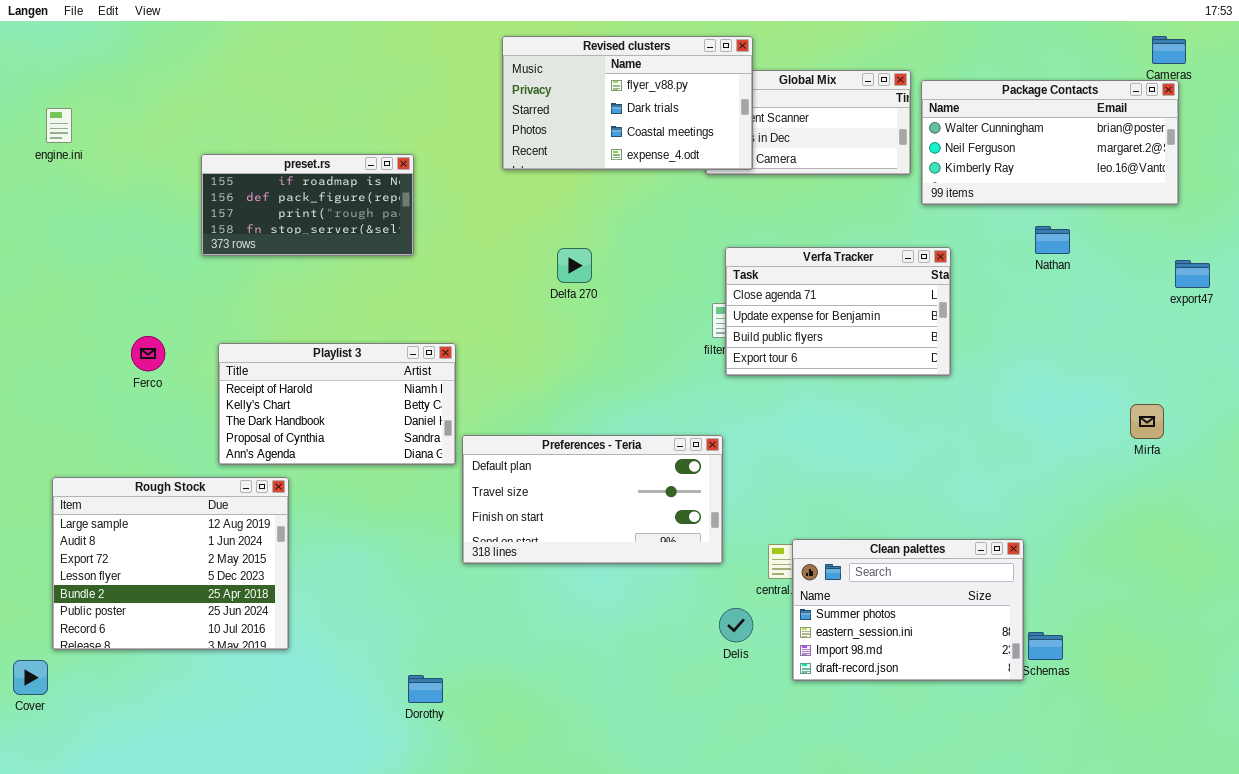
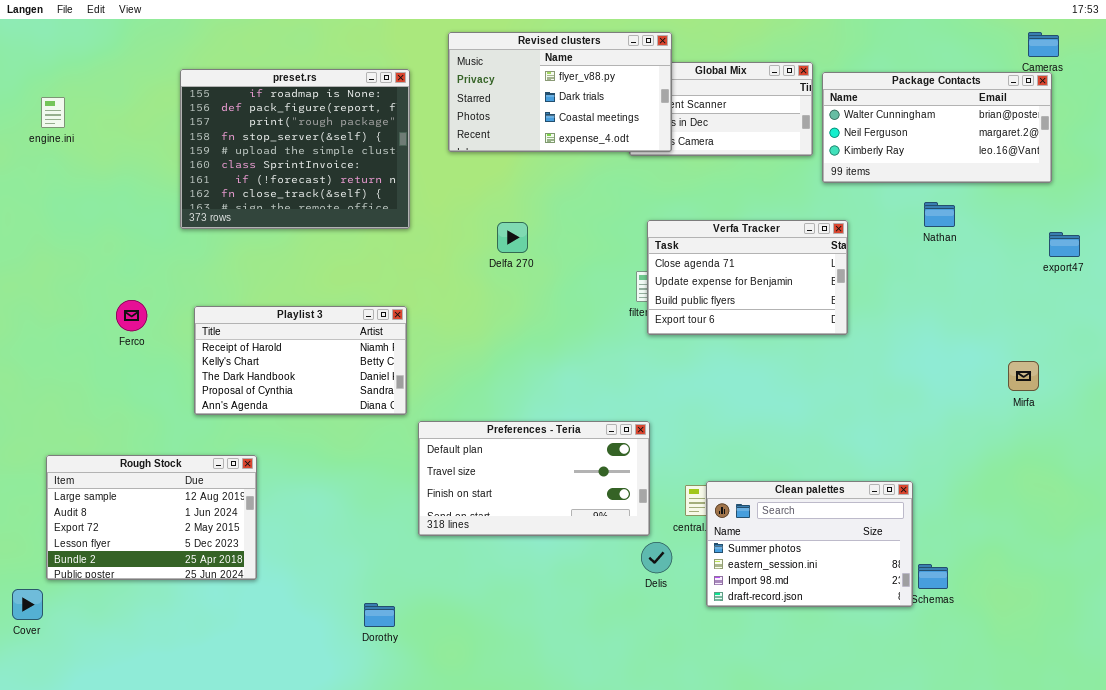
preset.rs: [201,154,414,256] -> [180,69,410,229], resized
Preferences - Teria: [462,435,723,564] -> [418,421,650,536], moved
Rough Stock: [52,477,289,650] -> [46,455,257,580], resized

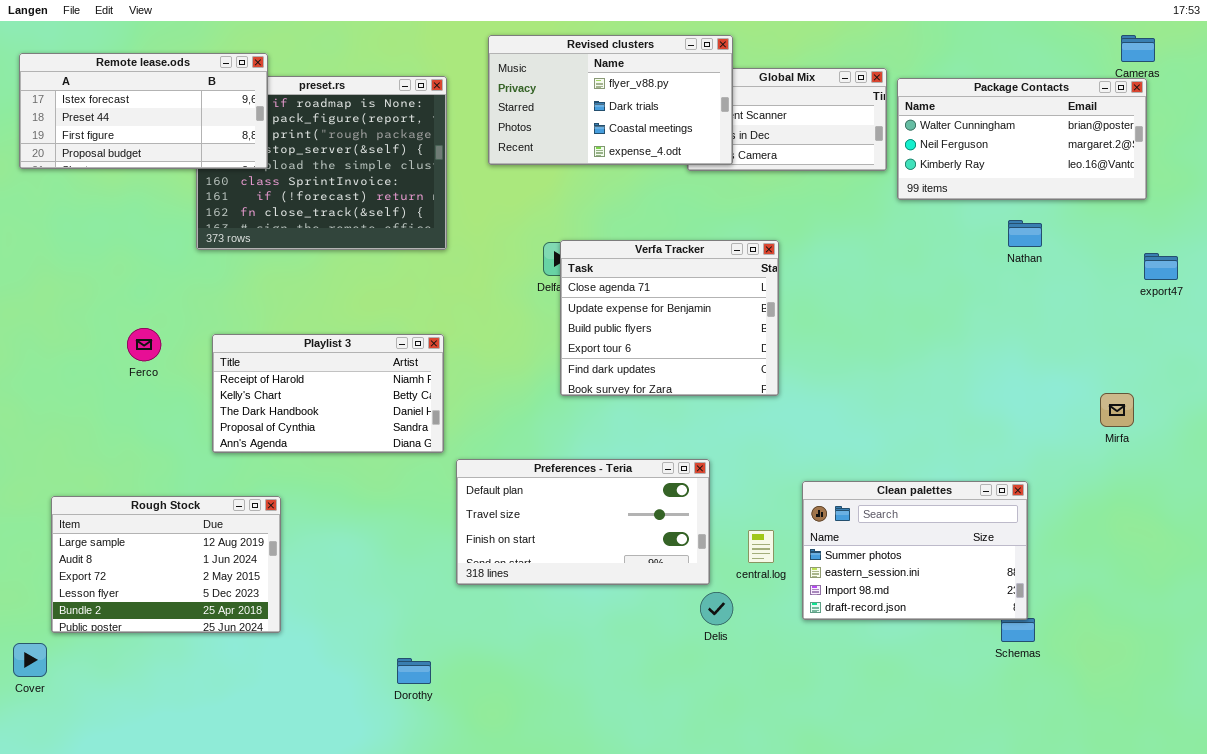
Remote lease.ods: none -> [19,53,268,169], opened
Verfa Tracker: [647,220,848,335] -> [560,240,779,396], moved, resized
Clean palettes: [706,481,913,607] -> [802,481,1028,620], moved

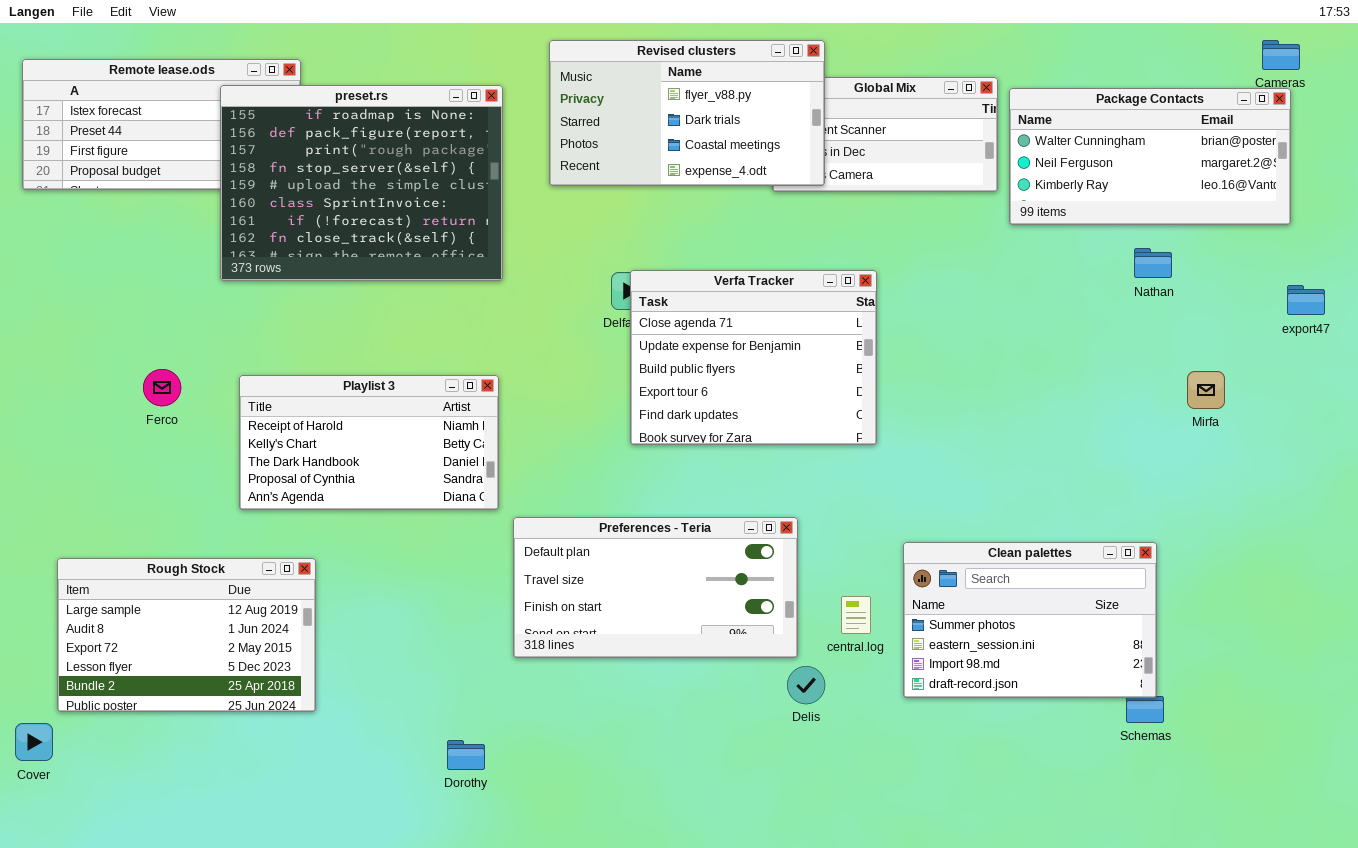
preset.rs: [196,76,447,250] -> [220,85,503,281], raised
Mirfa: [1100,393,1134,427] -> [1187,371,1225,409], moved

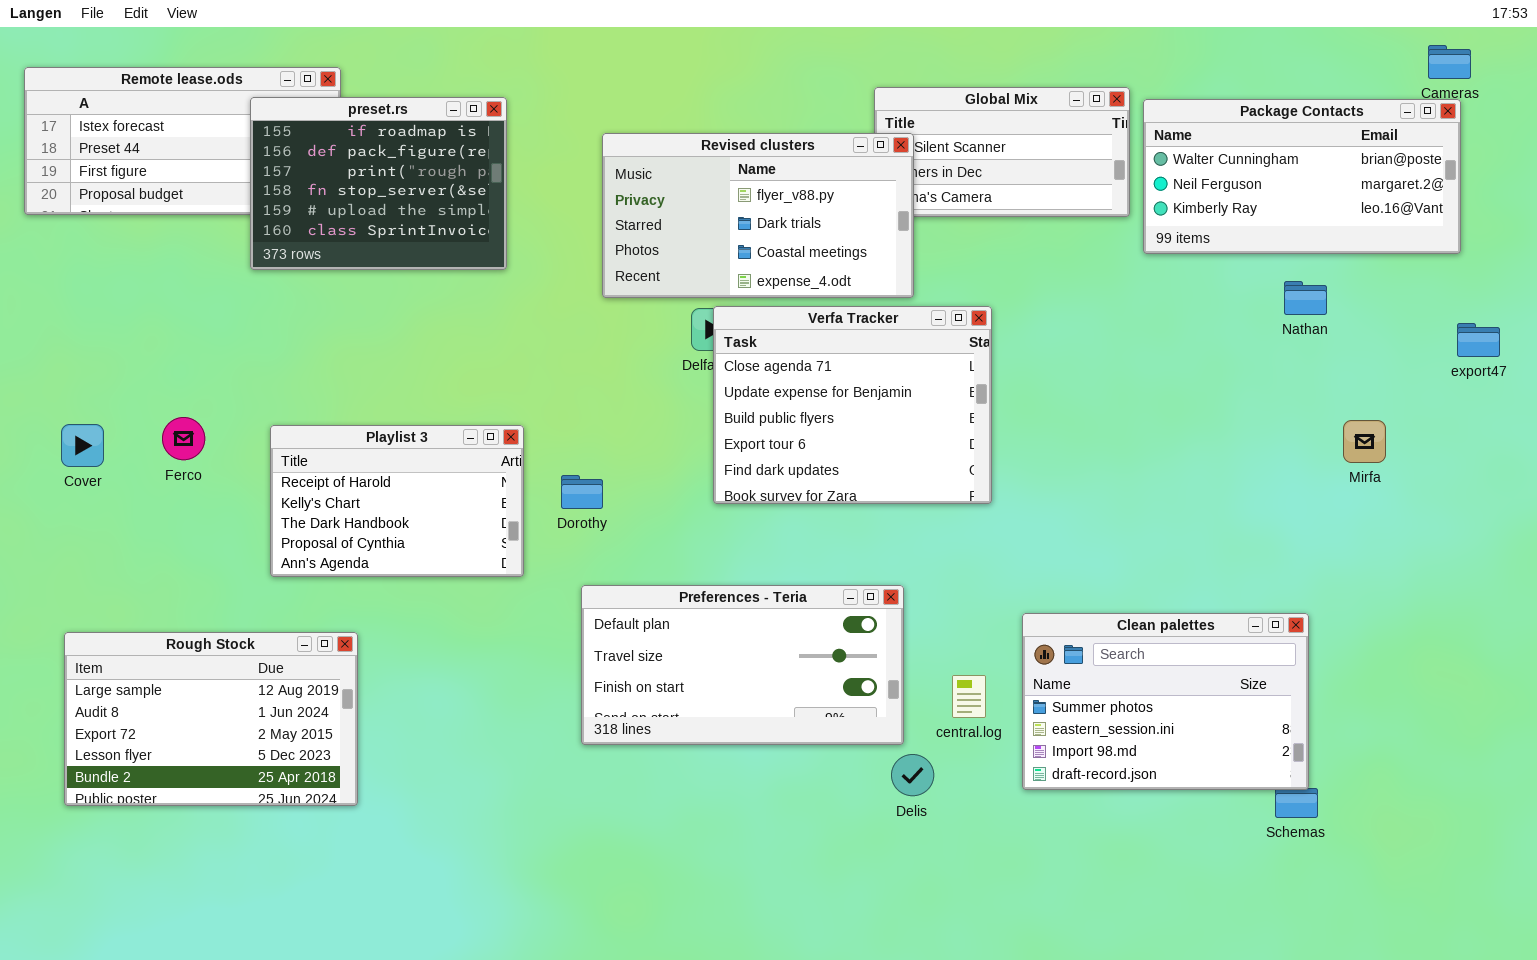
Revised clusters: [549,40,825,186] -> [602,133,914,298], moved
preset.rs: [220,85,503,281] -> [250,97,507,270], resized
Playlist 3: [239,375,499,510] -> [270,425,524,577], resized
Cover: [15,723,53,761] -> [61,424,104,467], moved
Dorothy: [447,740,485,770] -> [561,475,603,509], moved

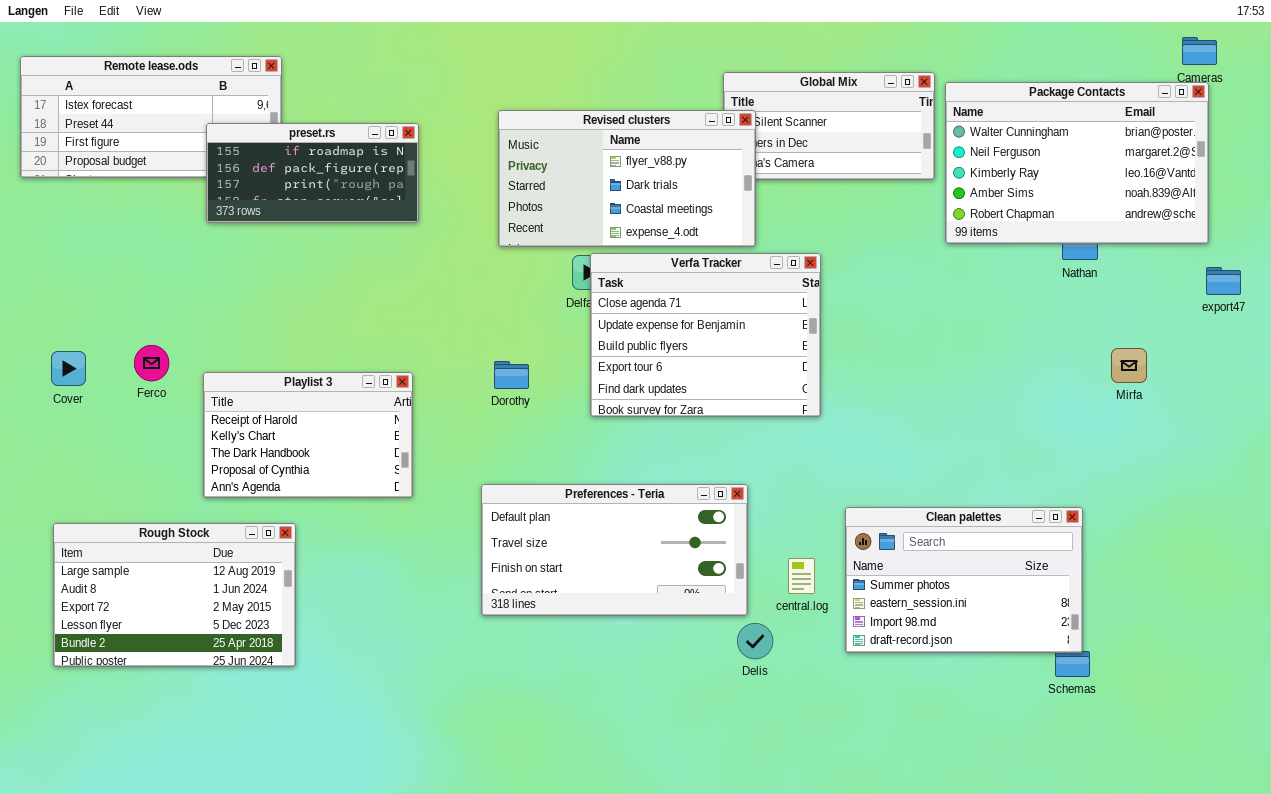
preset.rs: [250,97,507,270] -> [206,123,419,223], resized
Package Contacts: [1143,99,1461,254] -> [945,82,1209,244], resized
Playlist 3: [270,425,524,577] -> [203,372,413,498], moved
Dorothy: [561,475,603,509] -> [494,361,529,389], moved

